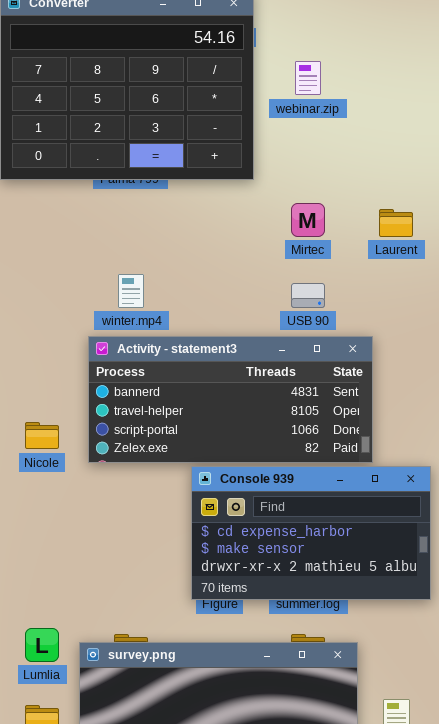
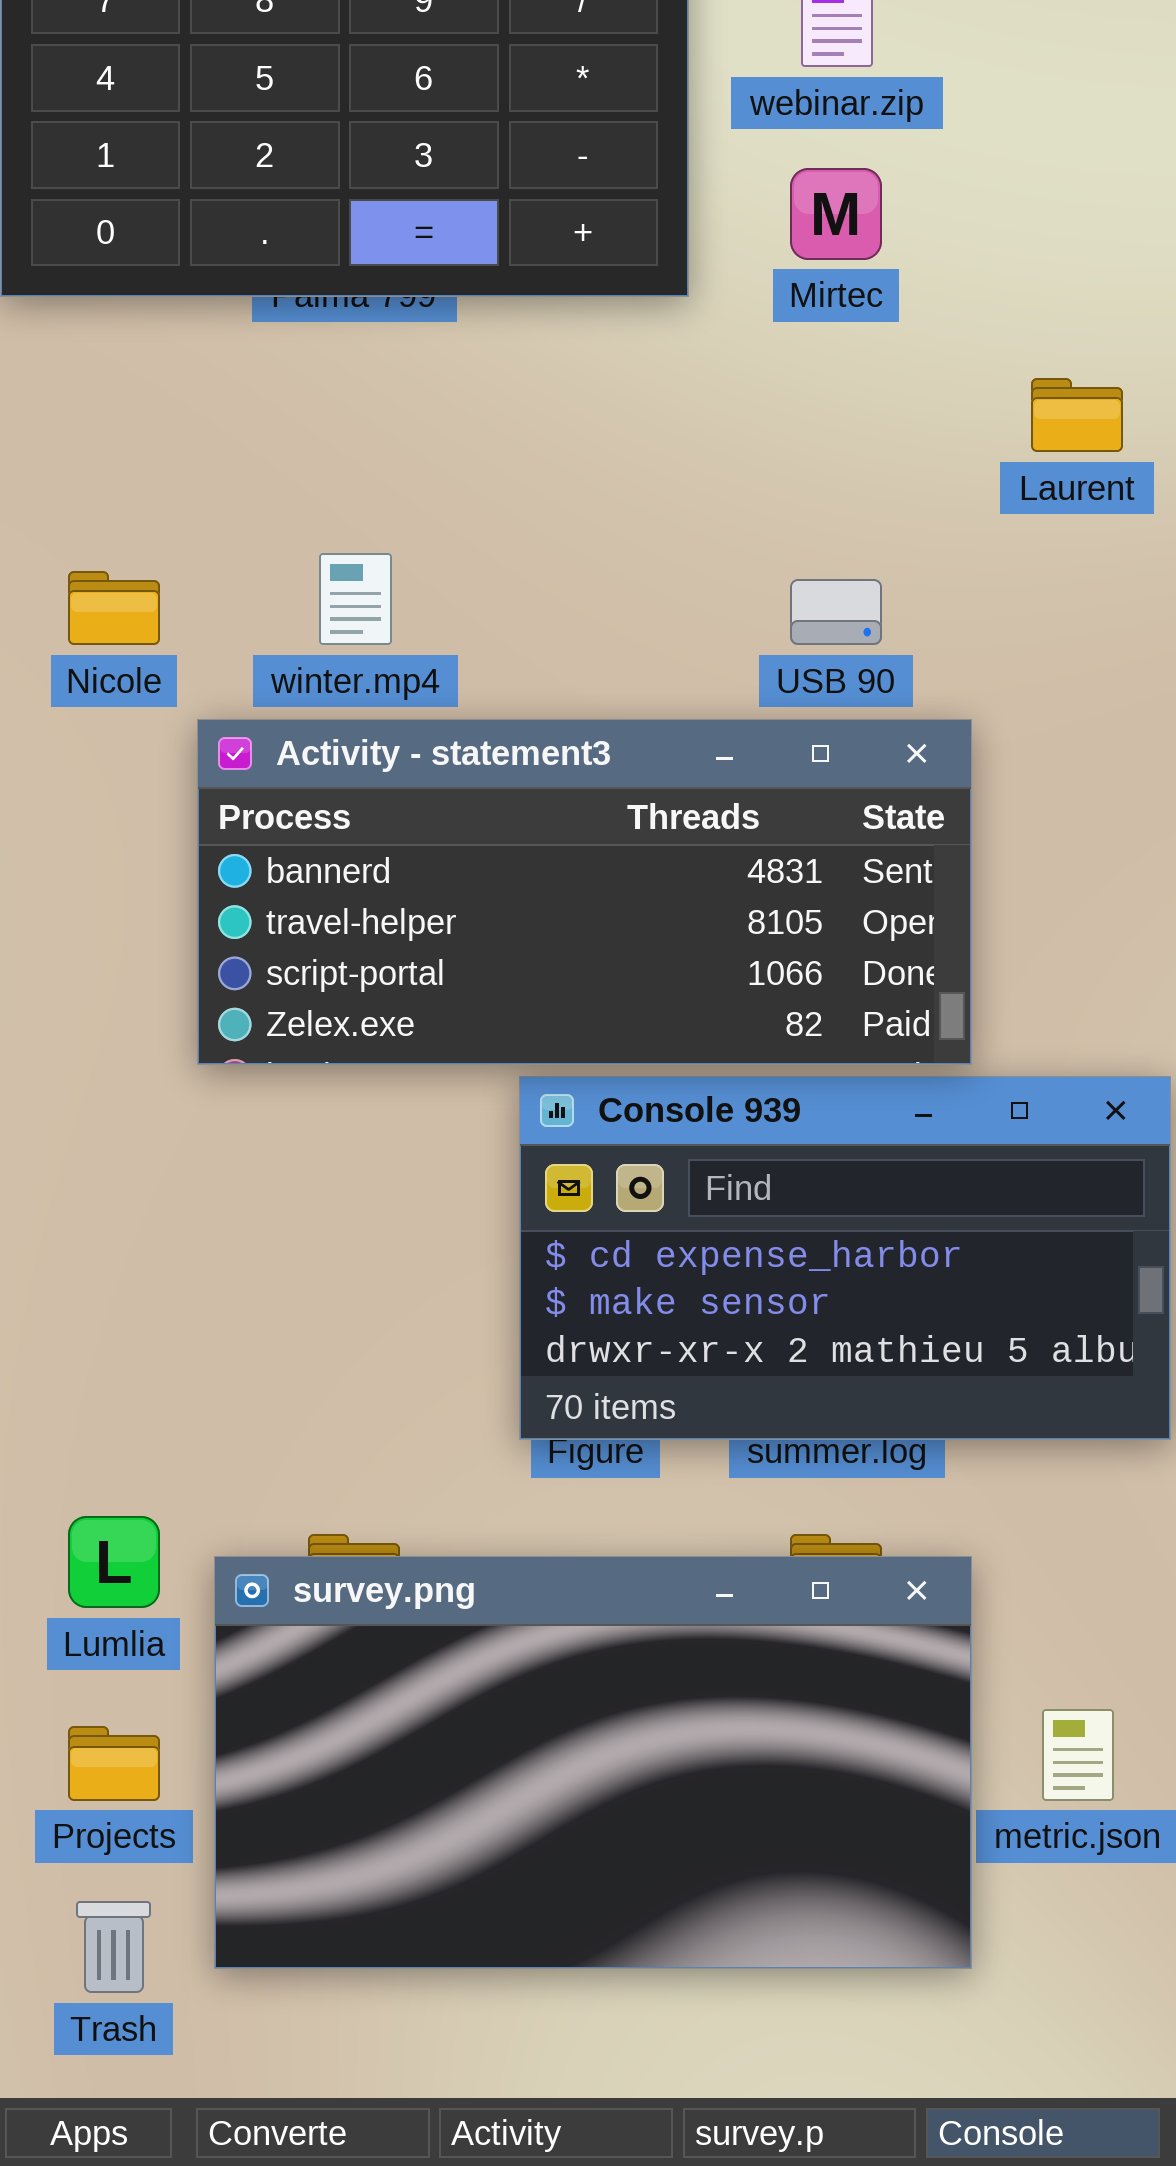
Mirtec: [291,203,325,237] -> [790,168,882,260], moved
Activity - statement3: [88,336,373,463] -> [197,719,972,1065], moved
Nicole: [25,422,59,449] -> [68,571,160,645], moved

